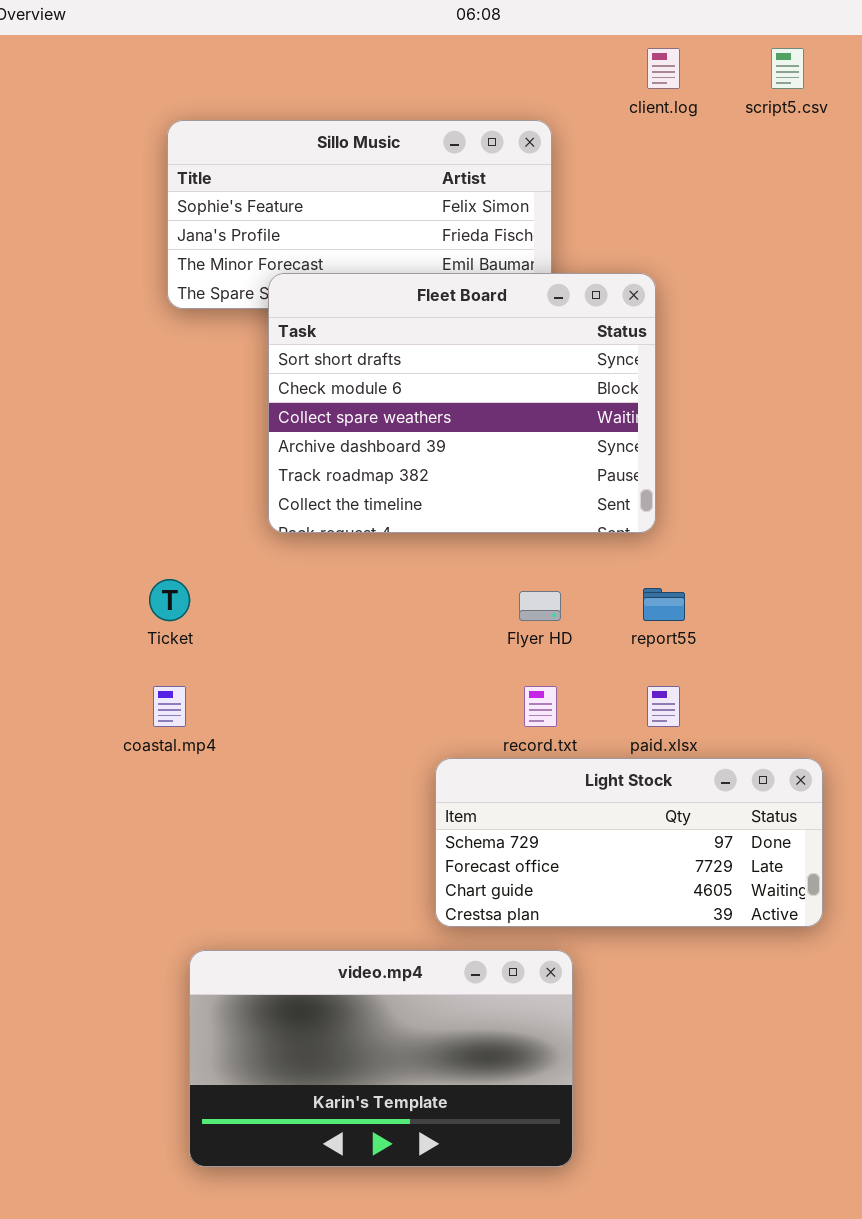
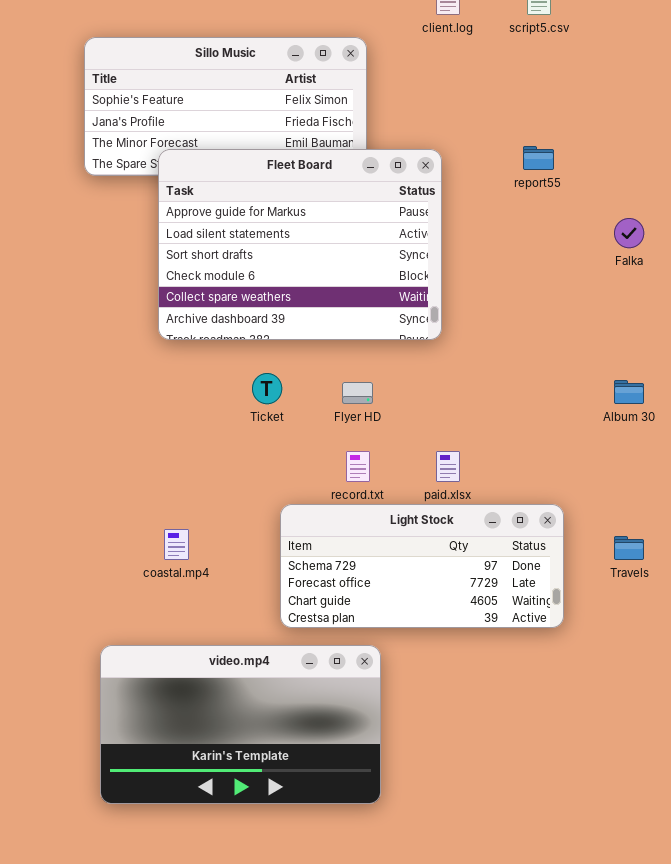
Fleet Board: [268,273,656,533] -> [158,149,442,340], scrolled up 2 rows
Ticket: [149,579,190,621] -> [252,373,282,404], moved
report55: [643,588,685,621] -> [523,146,554,170], moved
coastal.mp4: [153,686,186,727] -> [164,529,189,560], moved

